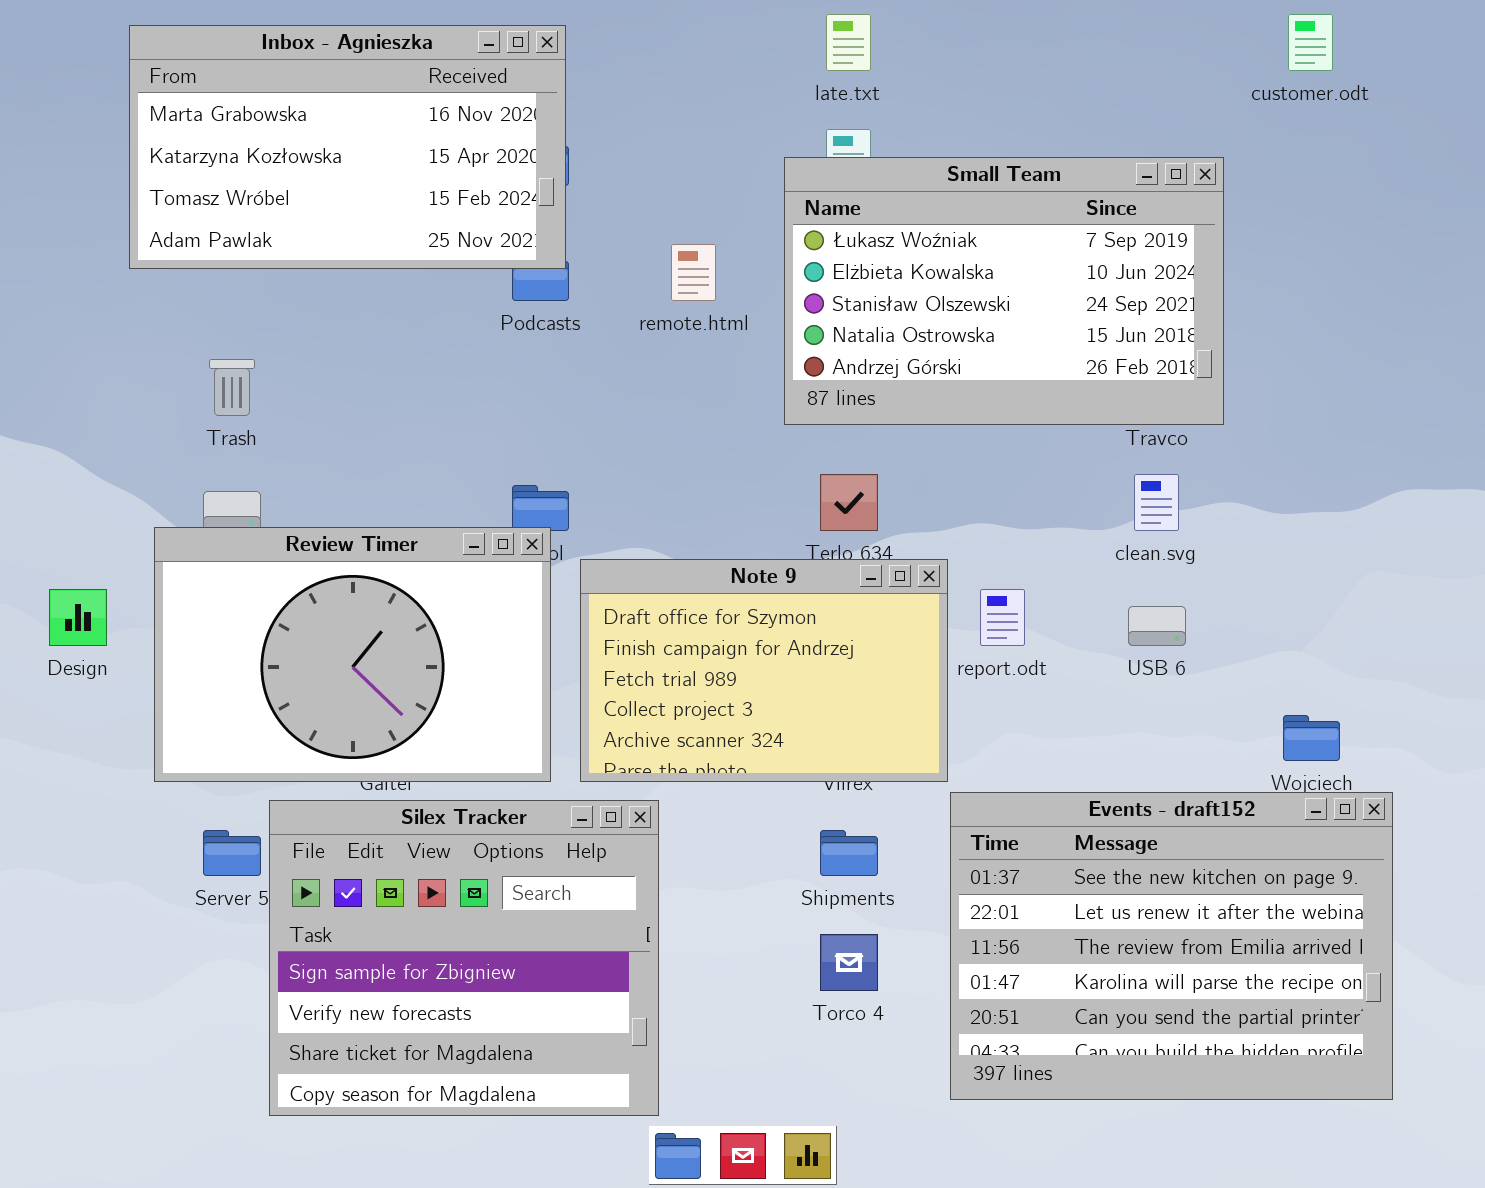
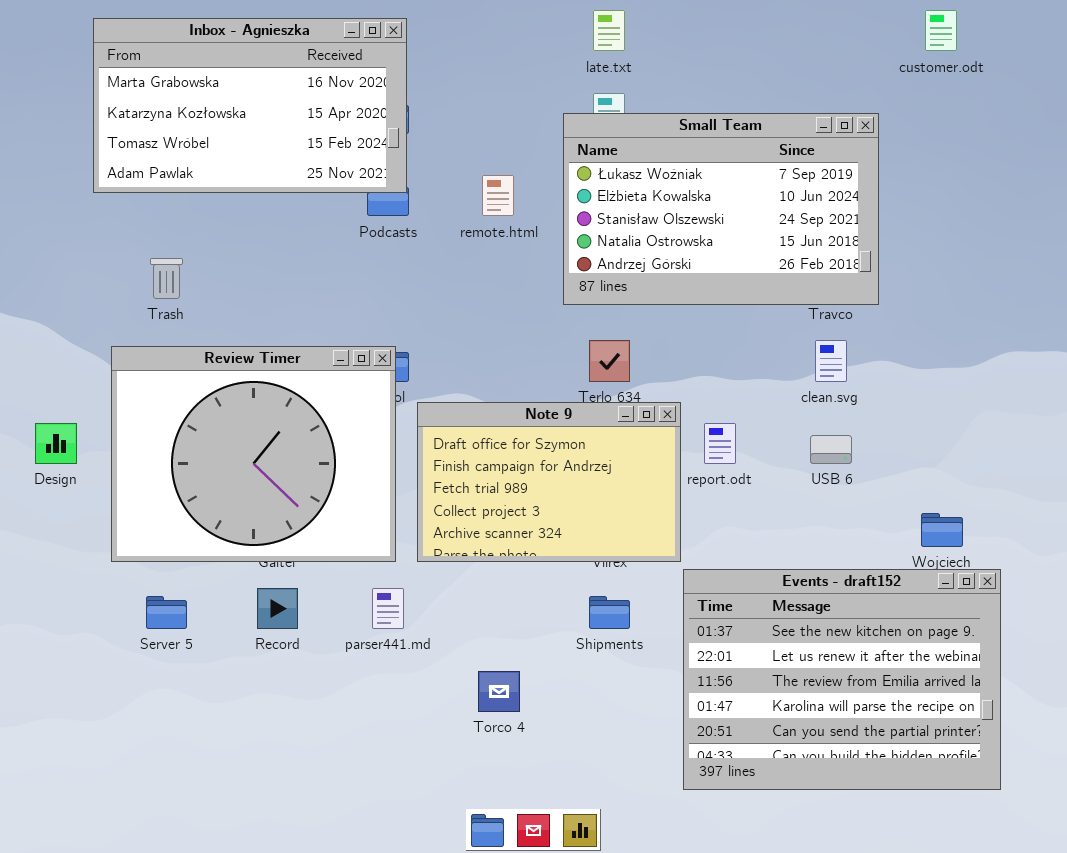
Review Timer: [154,527,551,782] -> [111,346,396,562], resized
Silex Tracker: [269,800,659,1116] -> none, closed
Torco 4: [820,934,878,991] -> [478,671,520,712], moved

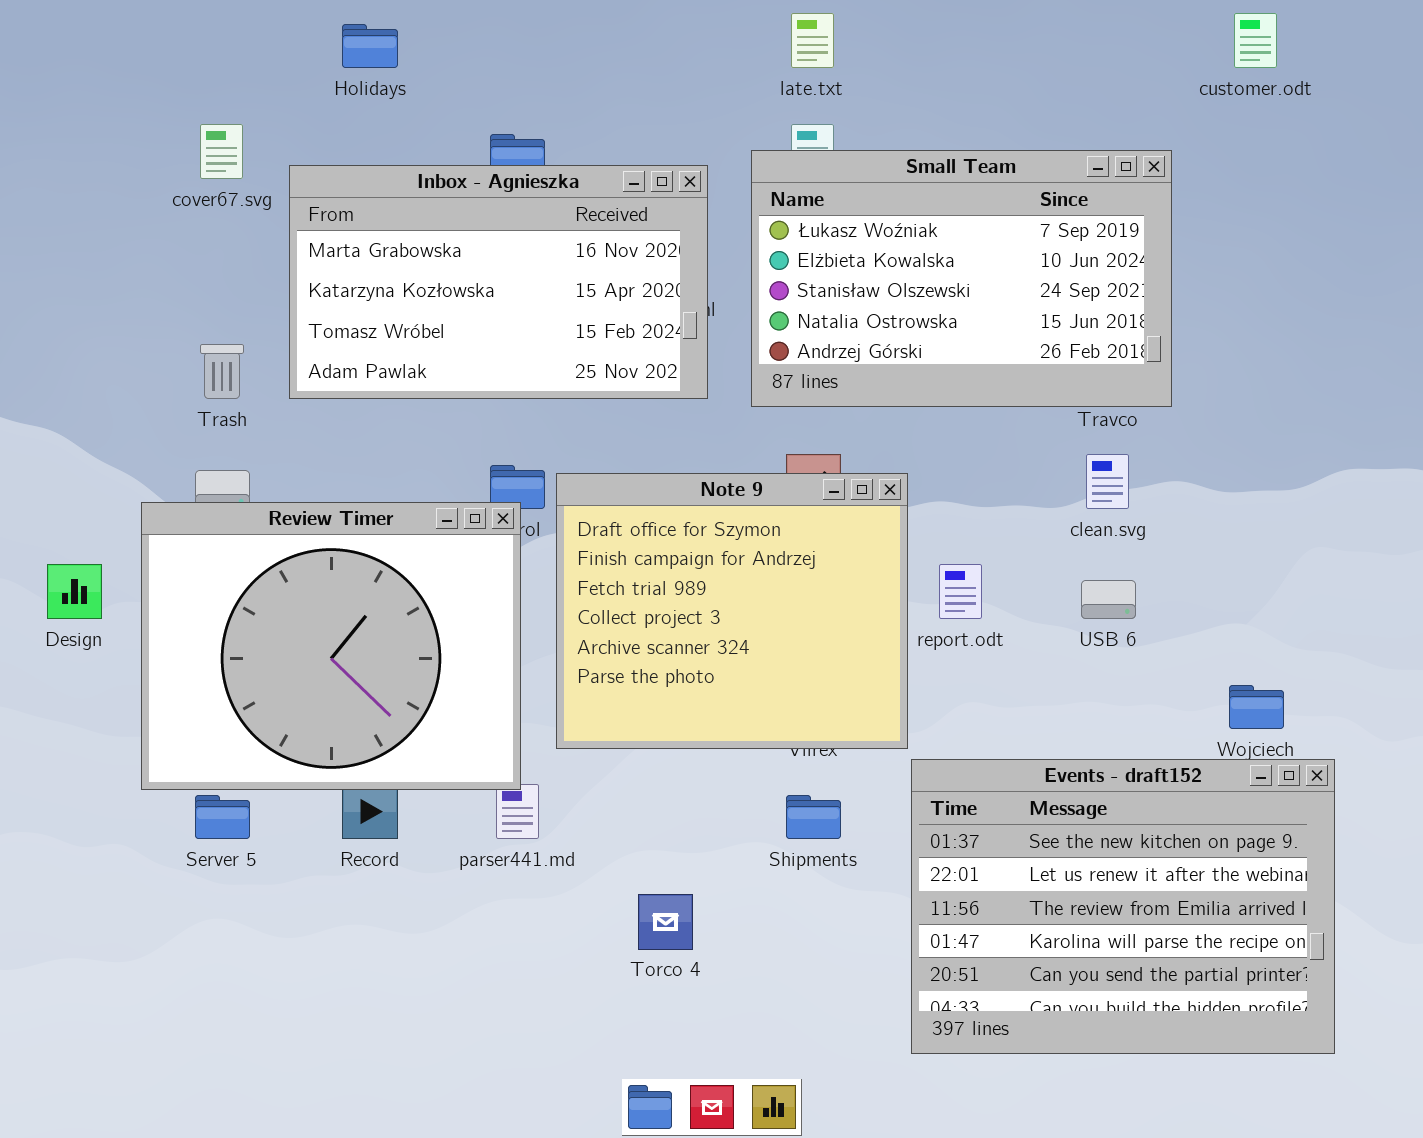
Inbox - Agnieszka: [93,18,407,193] -> [289,165,708,399], moved
Review Timer: [111,346,396,562] -> [141,502,521,790], moved
Note 9: [417,402,681,562] -> [556,473,908,749], resized

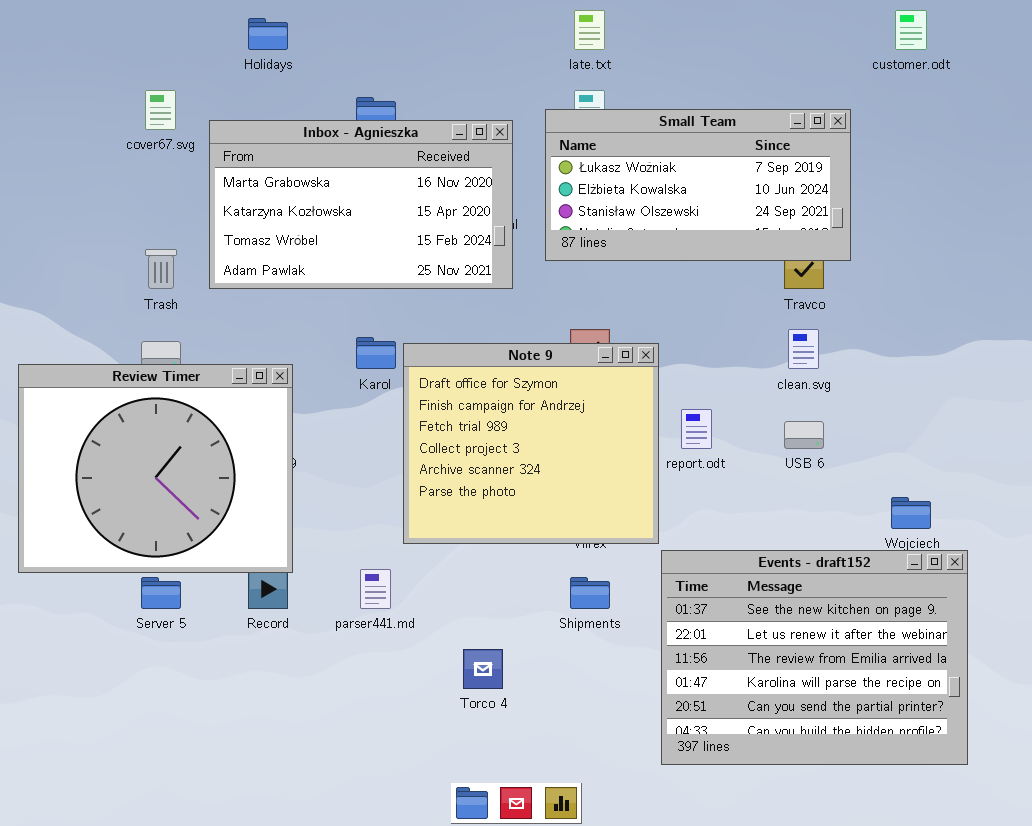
Small Team: [751,150,1172,407] -> [545,109,851,261], resized
Review Timer: [141,502,521,790] -> [18,364,293,573], moved

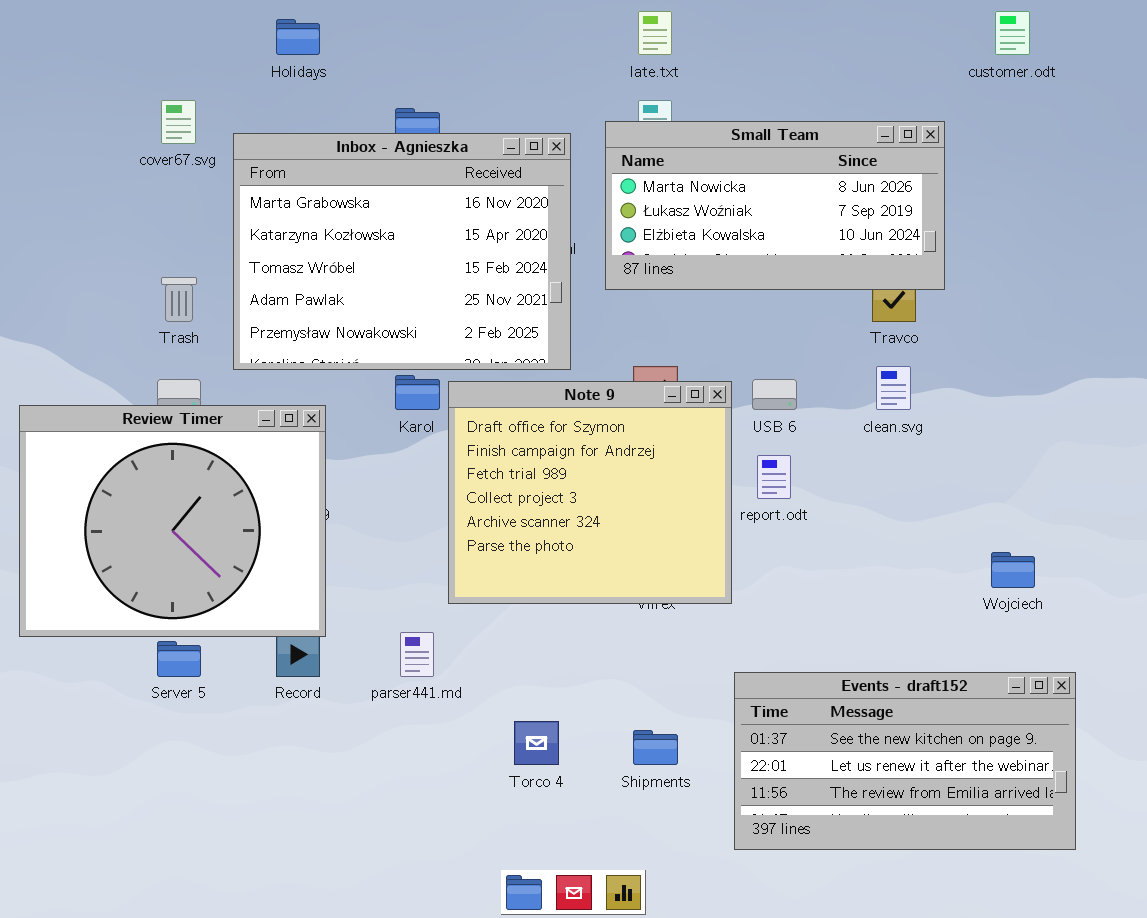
Small Team: [545,109,851,261] -> [605,121,945,290], scrolled up 1 row
Inbox - Agnieszka: [209,120,513,289] -> [233,133,571,370], resized
USB 6: [784,421,824,449] -> [752,379,797,410], moved
Events - draft152: [661,550,968,765] -> [734,672,1076,850], resized
Shipments: [570,577,610,609] -> [633,730,678,765], moved

